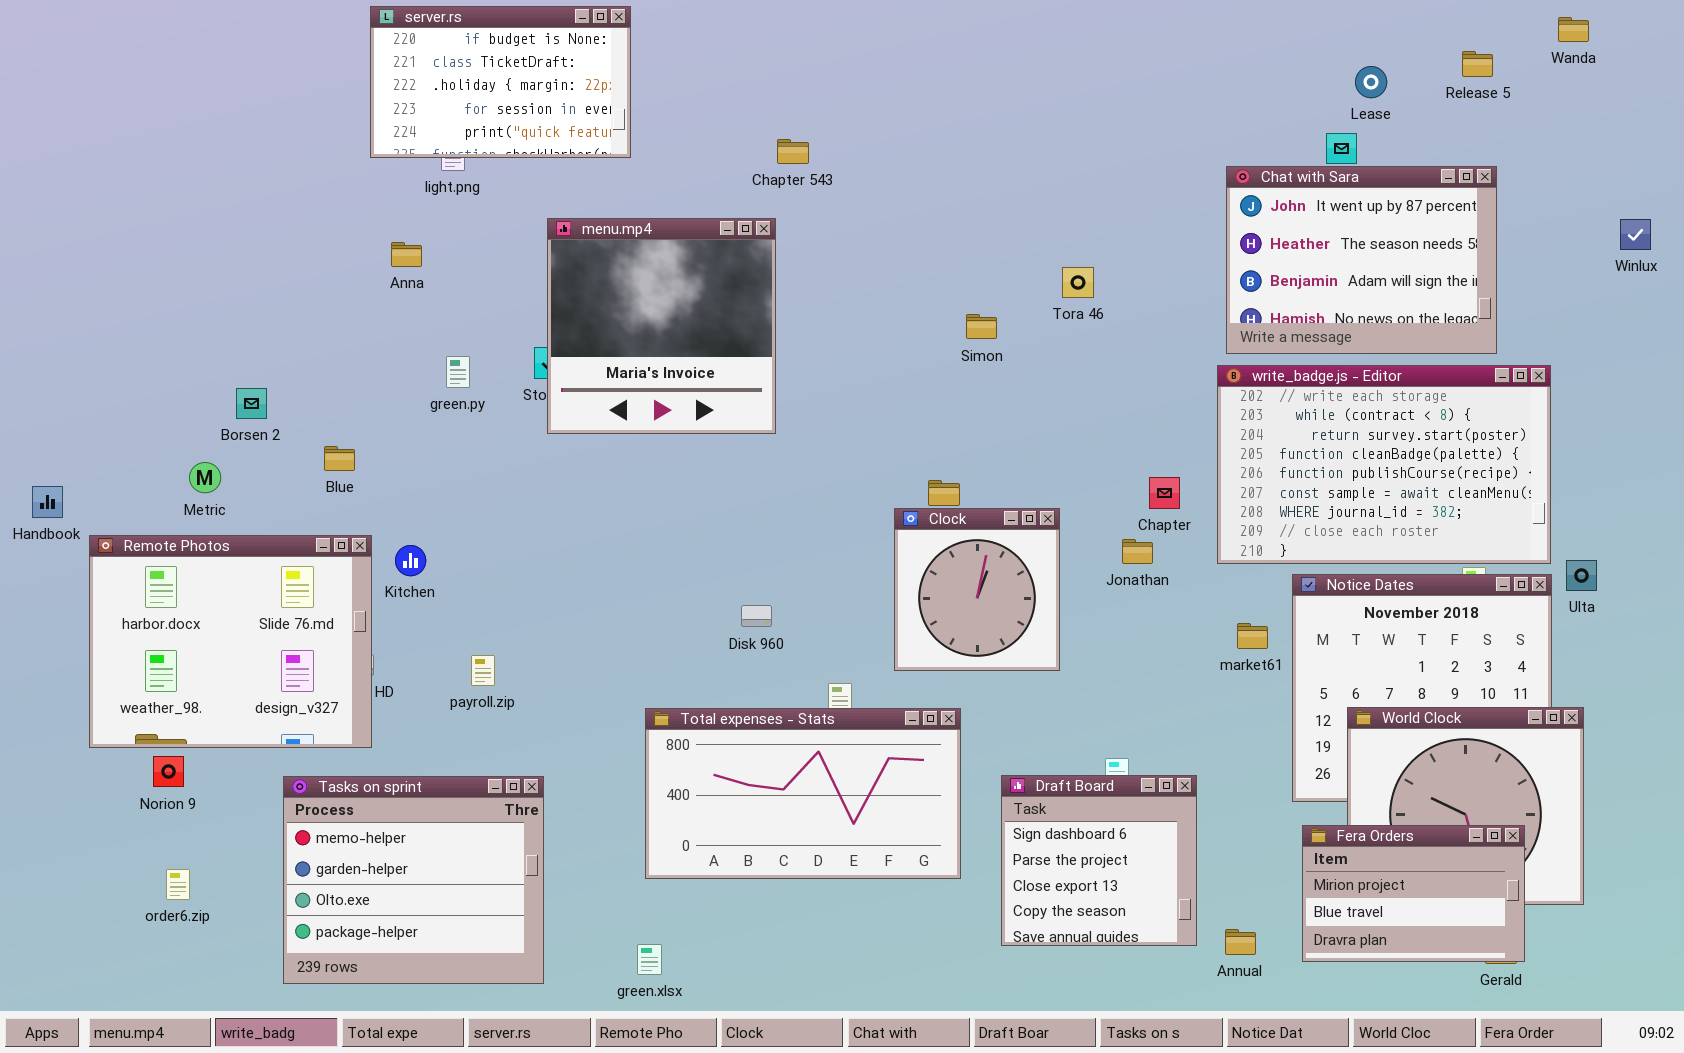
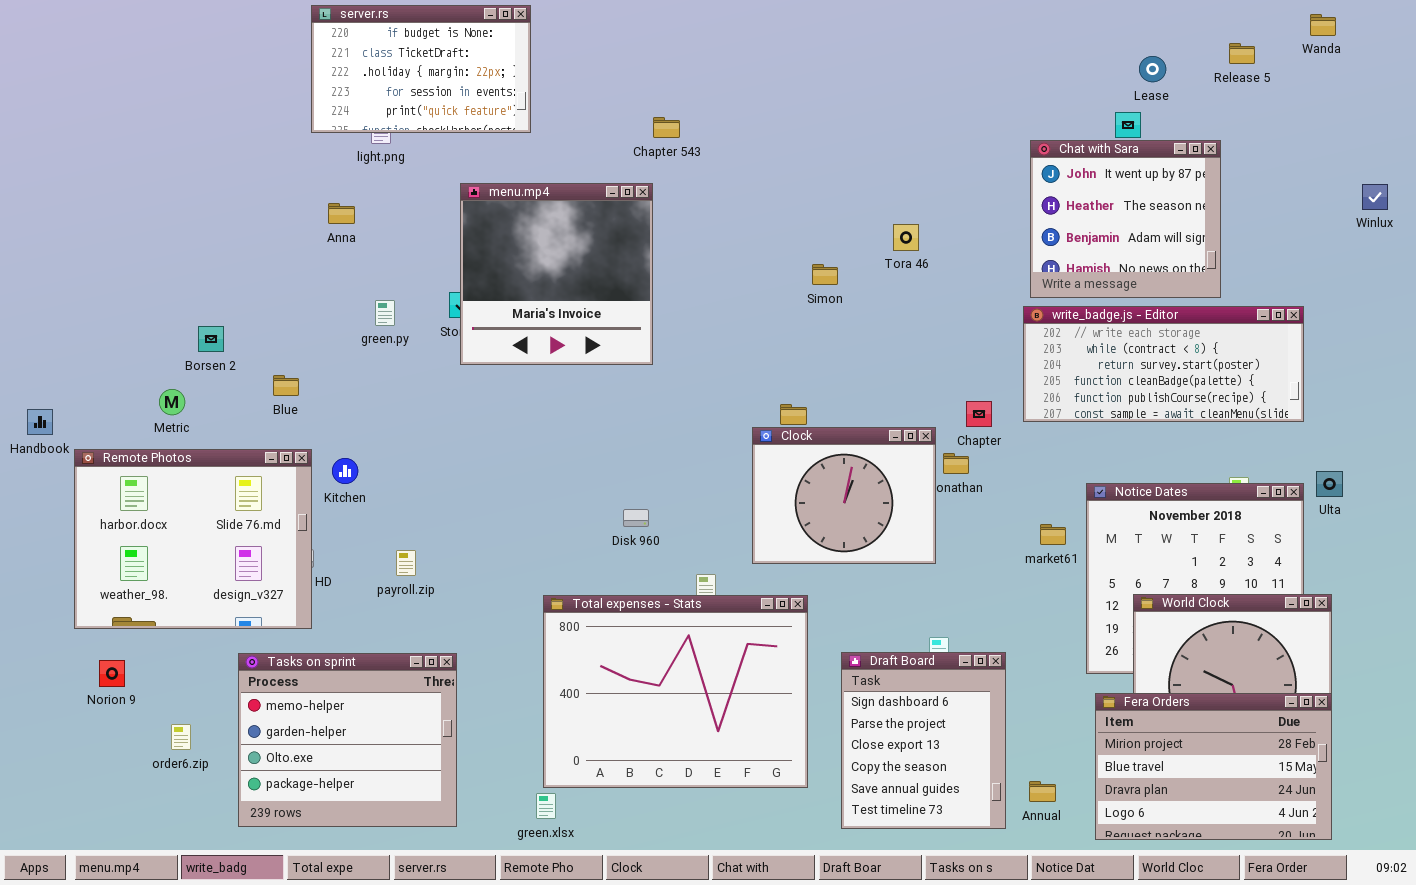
Chat with Sara: [1226,166,1497,354] -> [1030,140,1221,298], resized
write_badge.js - Editor: [1217,365,1551,564] -> [1023,306,1304,422], resized
Clock: [894,508,1060,671] -> [752,427,936,564], resized
Total expenses - Stats: [645,708,961,879] -> [543,595,808,788], resized
Norion 9: [153,756,184,787] -> [99,660,125,687], moved
Draft Board: [1001,775,1197,946] -> [841,652,1006,829], resized
Fera Orders: [1302,825,1525,962] -> [1095,693,1332,840], resized
order6.zip: [166,869,190,900] -> [171,724,191,750], moved

